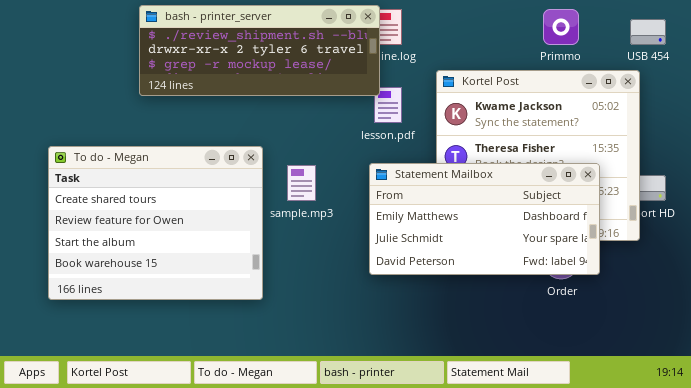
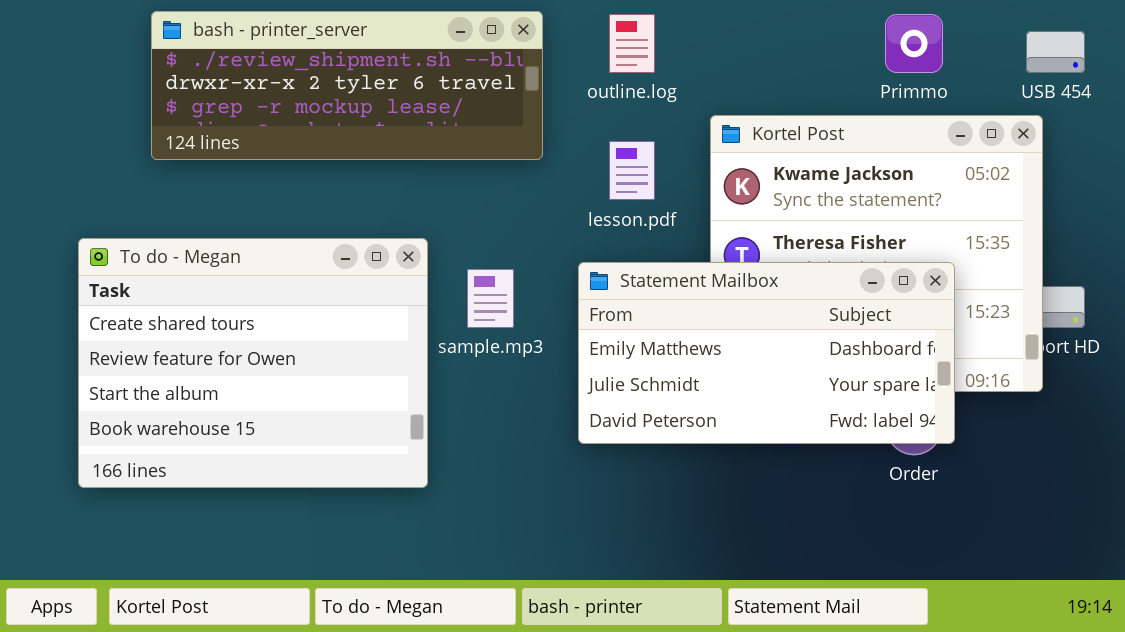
bash - printer_server: [139,5,380,96] -> [151,11,543,160], moved
Statement Mailbox: [369,163,600,275] -> [578,262,955,444], moved

